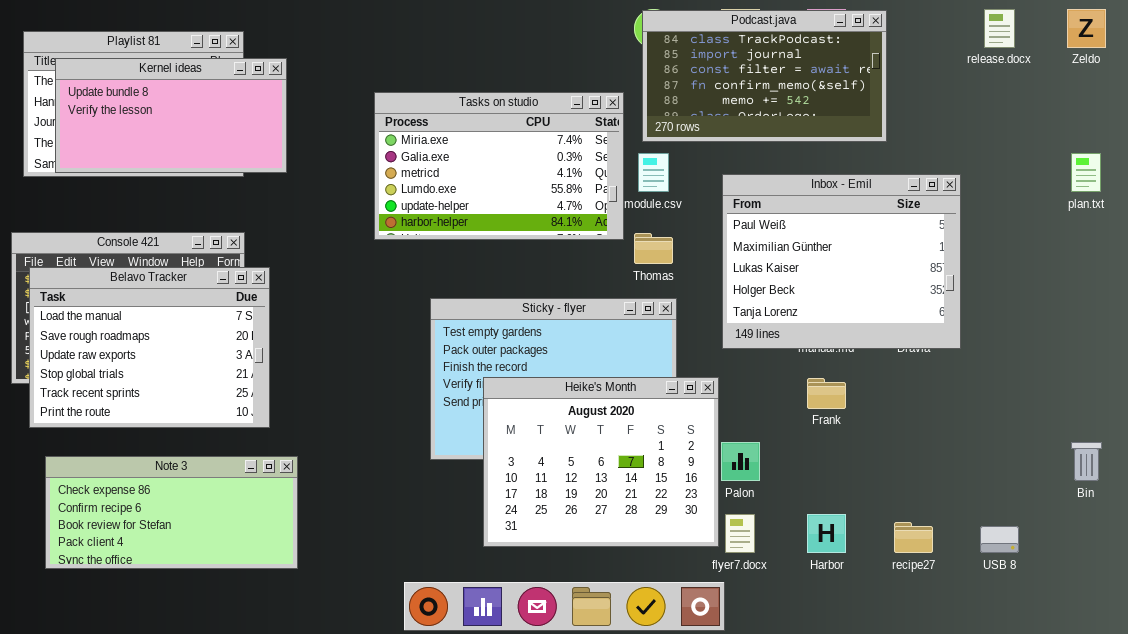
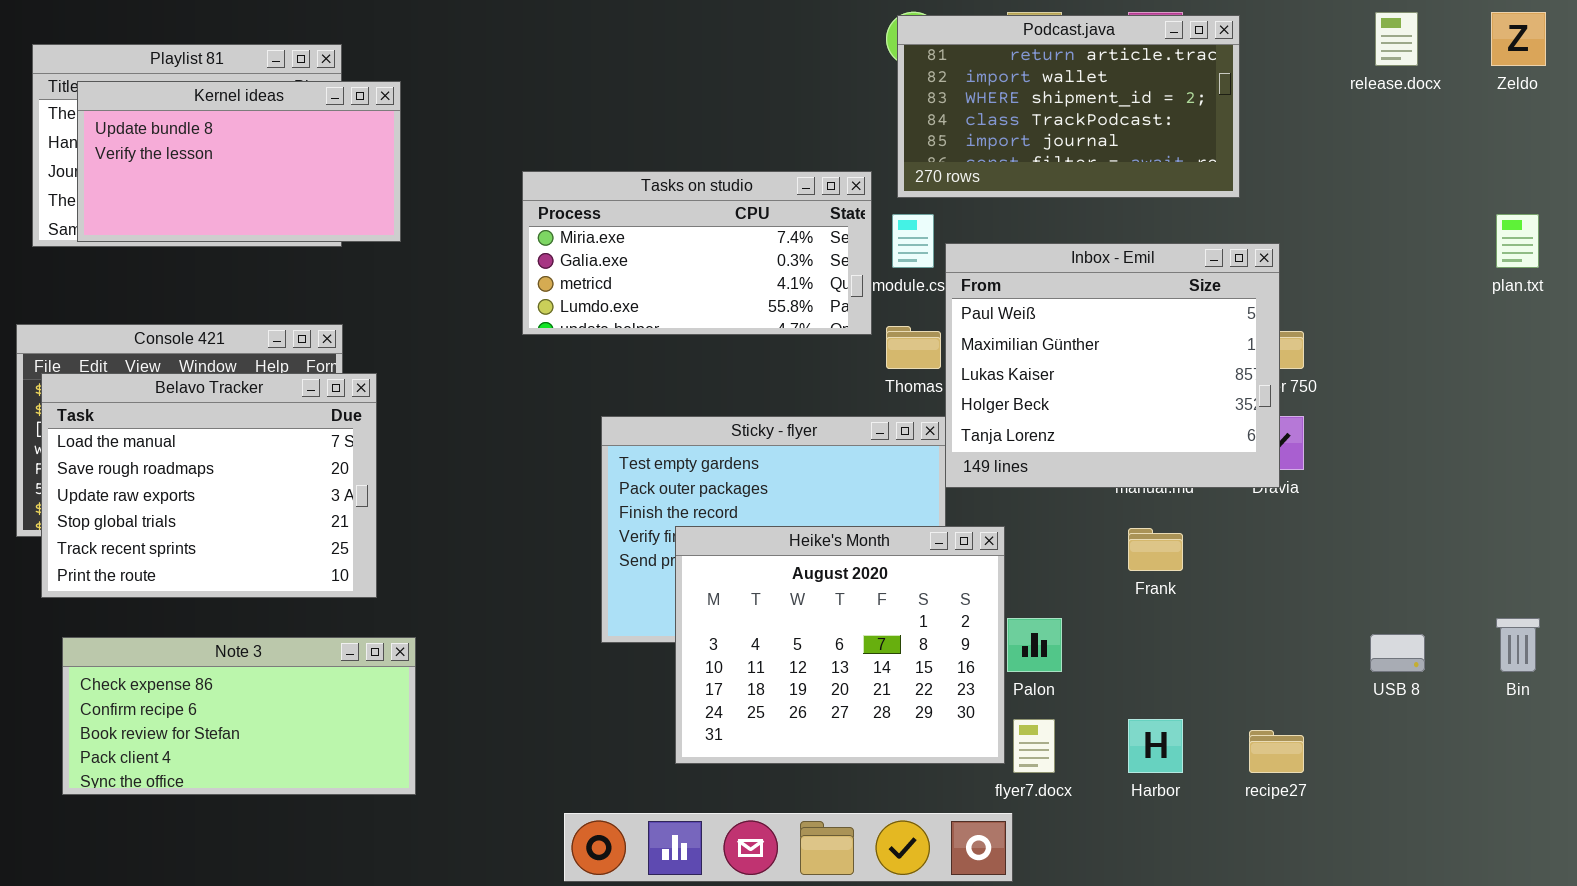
Podcast.java: [642,10,887,142] -> [897,15,1240,198], scrolled up 3 rows
Tasks on studio: [374,92,624,240] -> [522,171,872,335], resized
Inbox - Emil: [722,174,961,349] -> [945,243,1280,488], moved
USB 8: [980,526,1019,553] -> [1370,634,1425,672], moved

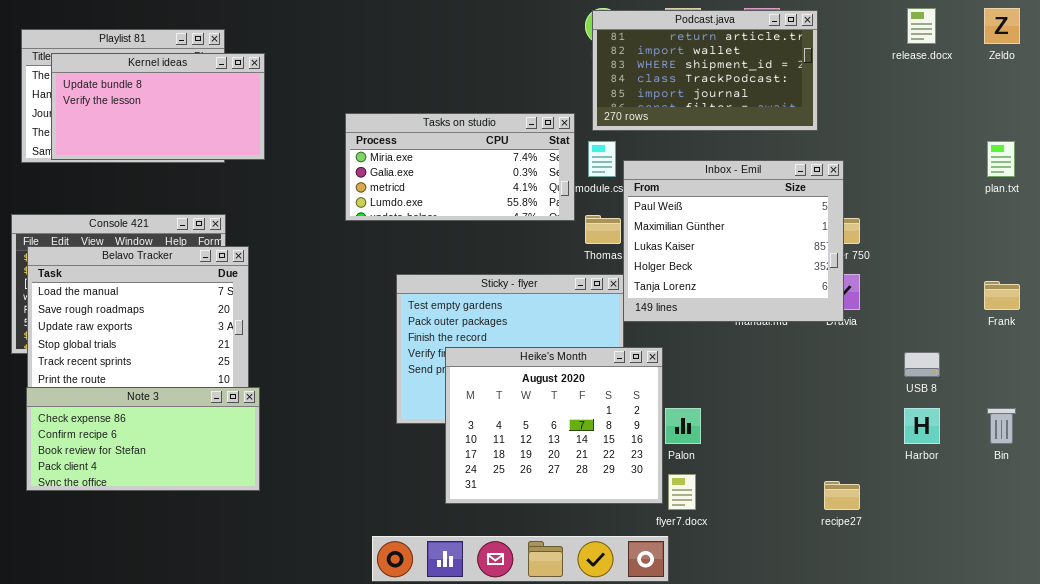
Frank: [1128,528,1183,571] -> [984,281,1020,310], moved
USB 8: [1370,634,1425,672] -> [904,352,940,377], moved
Note 3: [62,637,416,795] -> [26,387,260,491], moved
Harbor: [1128,719,1183,773] -> [904,408,940,444], moved

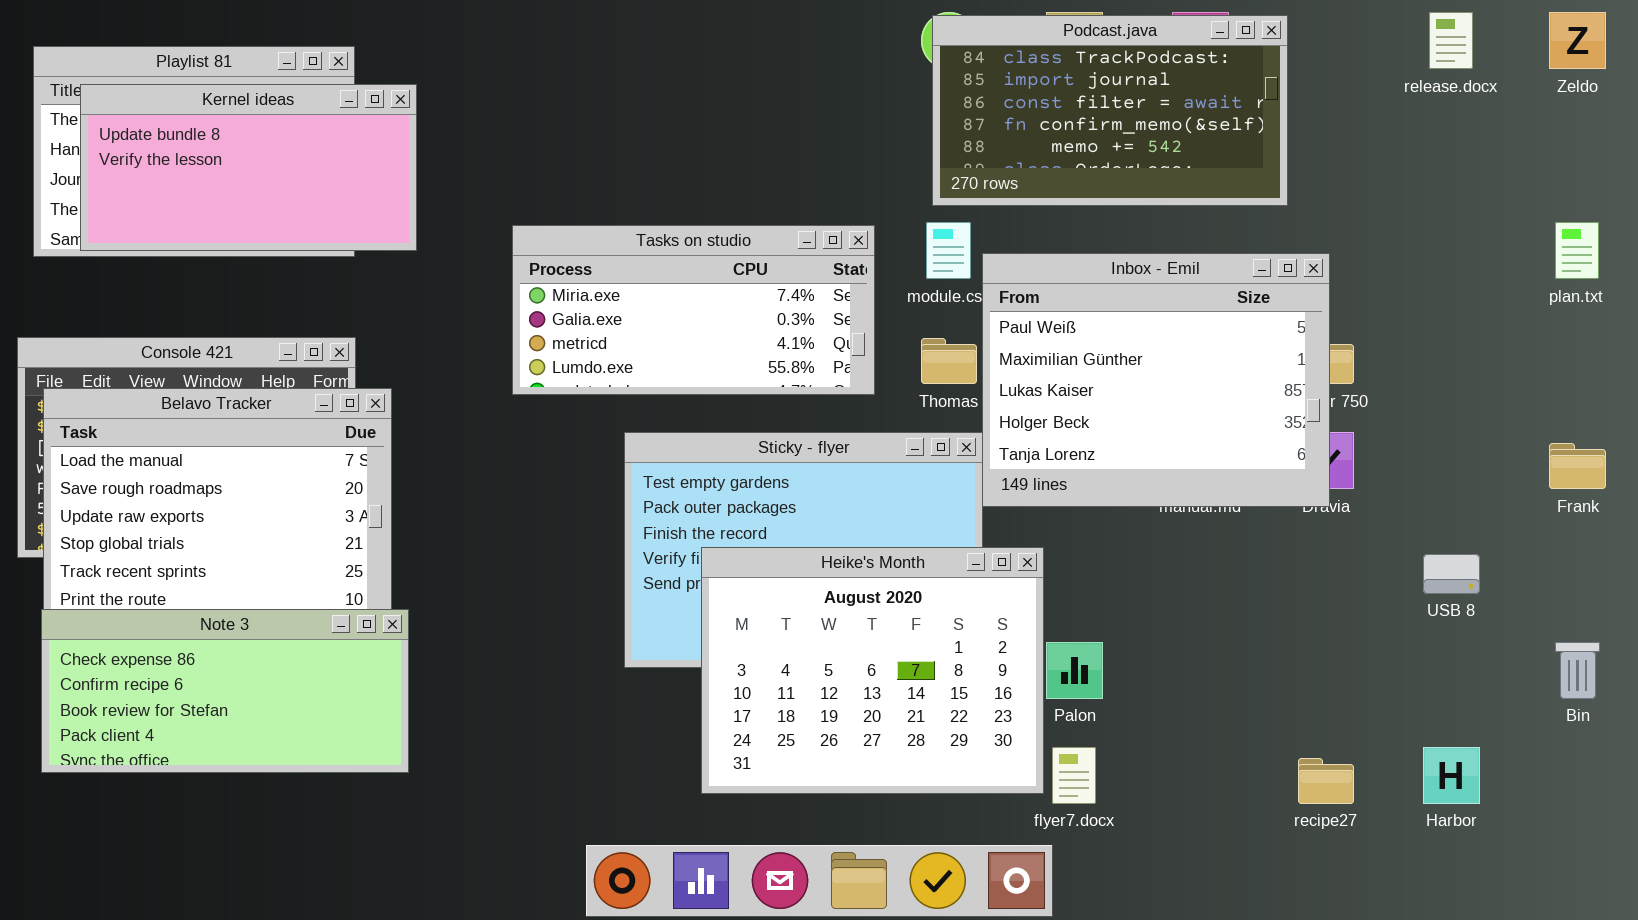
Podcast.java: [592,10,818,131] -> [932,15,1288,206], scrolled down 3 rows
Tasks on studio: [345,113,575,221] -> [512,225,875,395], moved
Harbor: [904,408,940,444] -> [1423,747,1480,804], moved

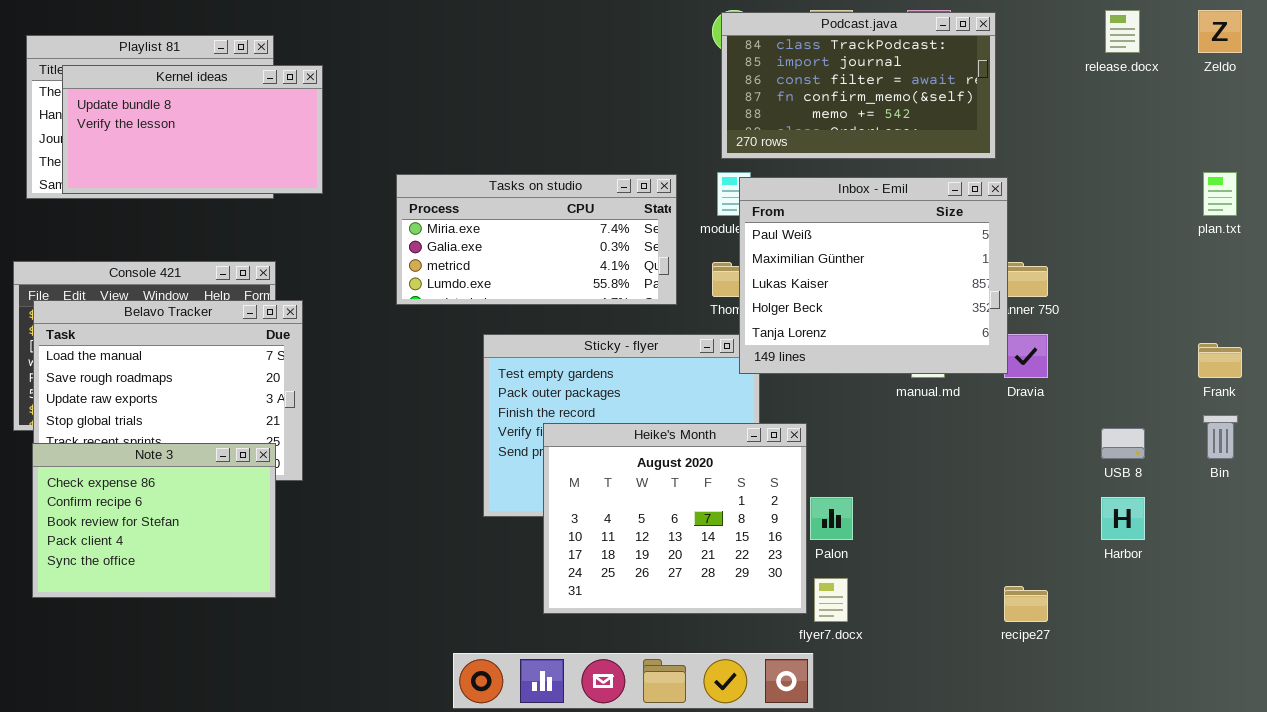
Inbox - Emil: [982,253,1330,507] -> [739,177,1008,374], moved
Note 3: [41,609,409,773] -> [32,443,276,598], resized
Bin: [1555,642,1600,699] -> [1203,415,1238,459], moved
Harbor: [1423,747,1480,804] -> [1101,497,1145,540], moved

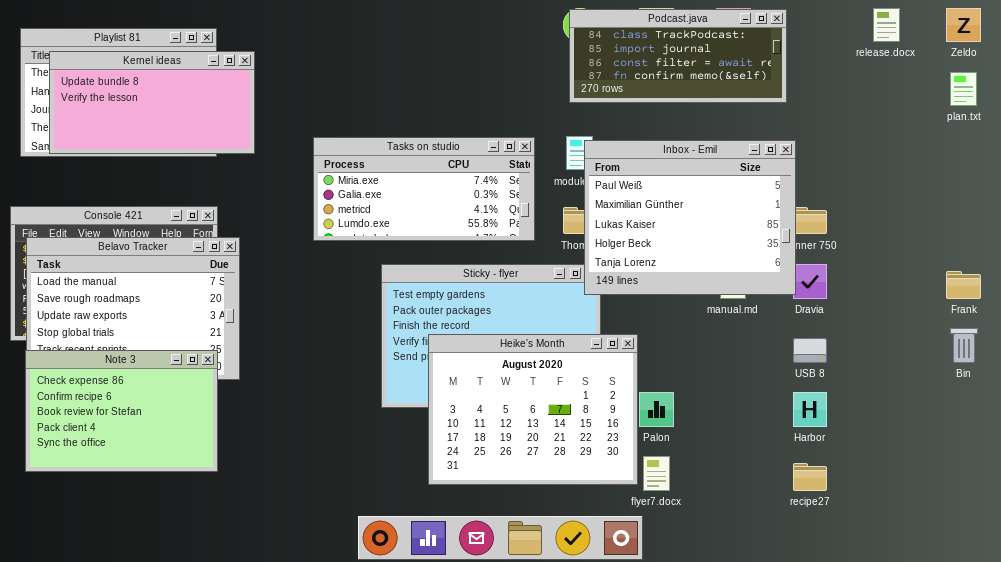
Podcast.java: [721,12,996,159] -> [569,9,787,103], resized
plan.txt: [1203,172,1237,216] -> [950,72,977,106], moved
USB 8: [1101,428,1145,459] -> [793,338,827,363], moved
Harbor: [1101,497,1145,540] -> [793,392,827,427], moved

